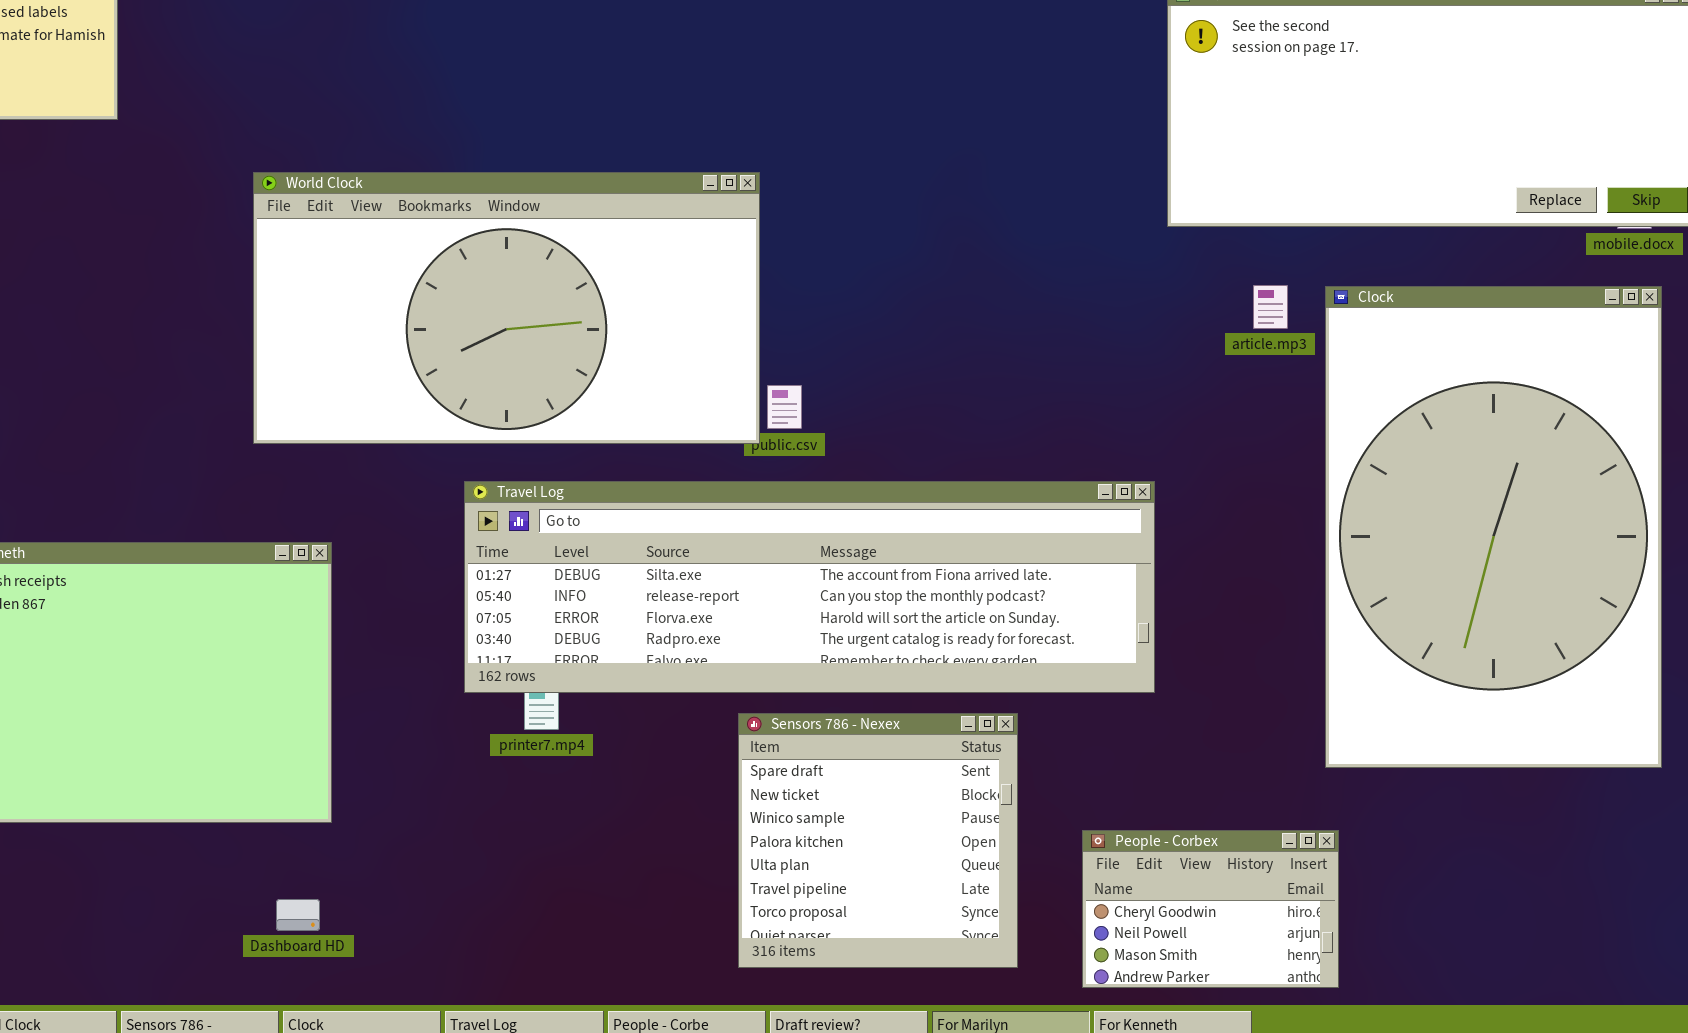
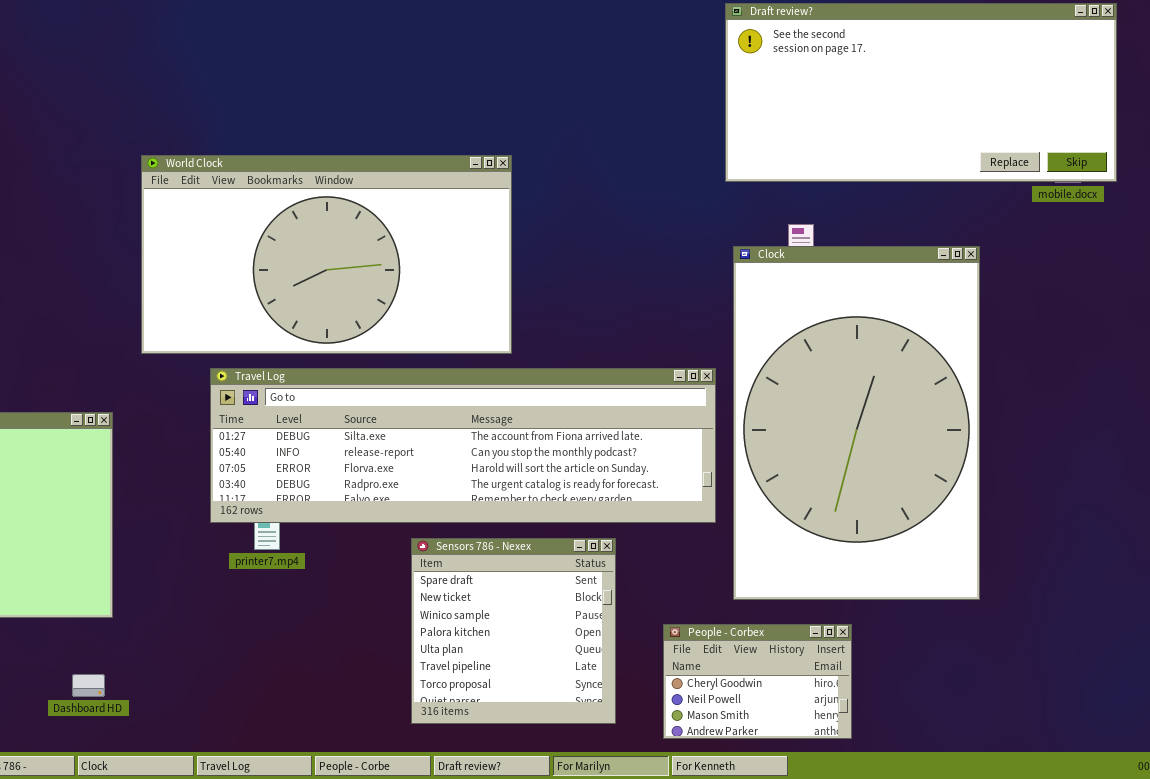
World Clock: [253,172,760,444] -> [141,155,512,354], moved
Clock: [1325,286,1662,768] -> [733,246,980,600], moved

